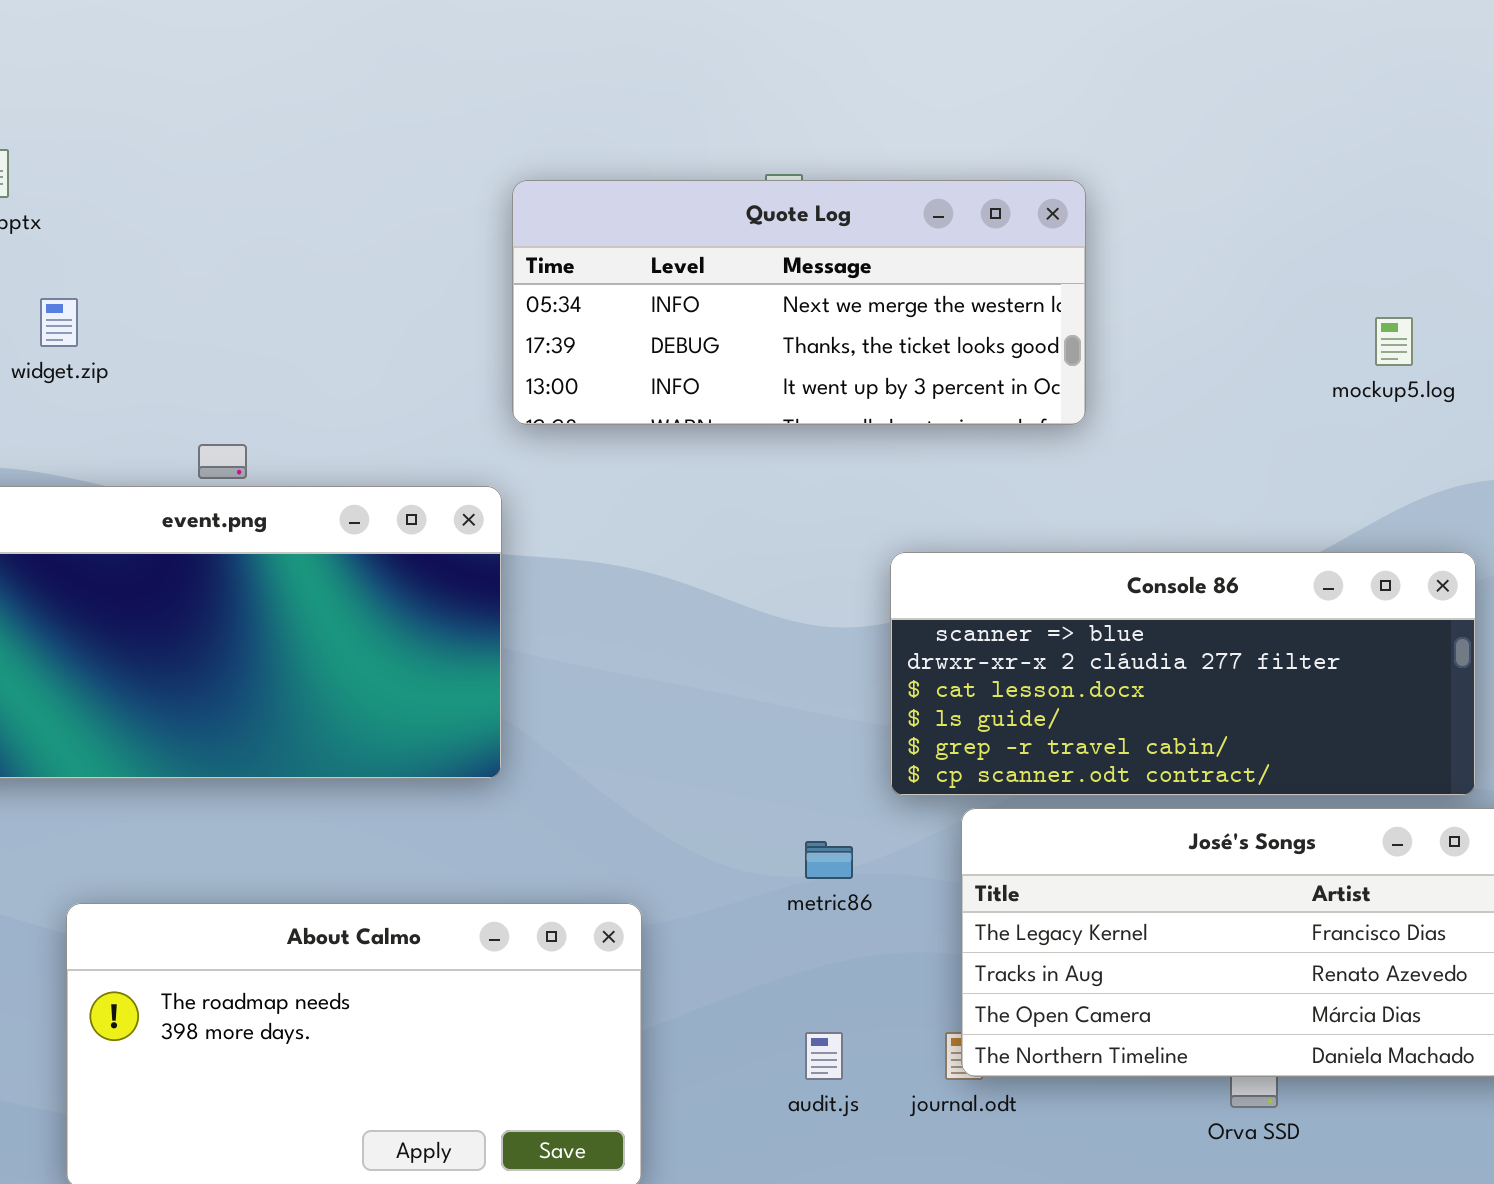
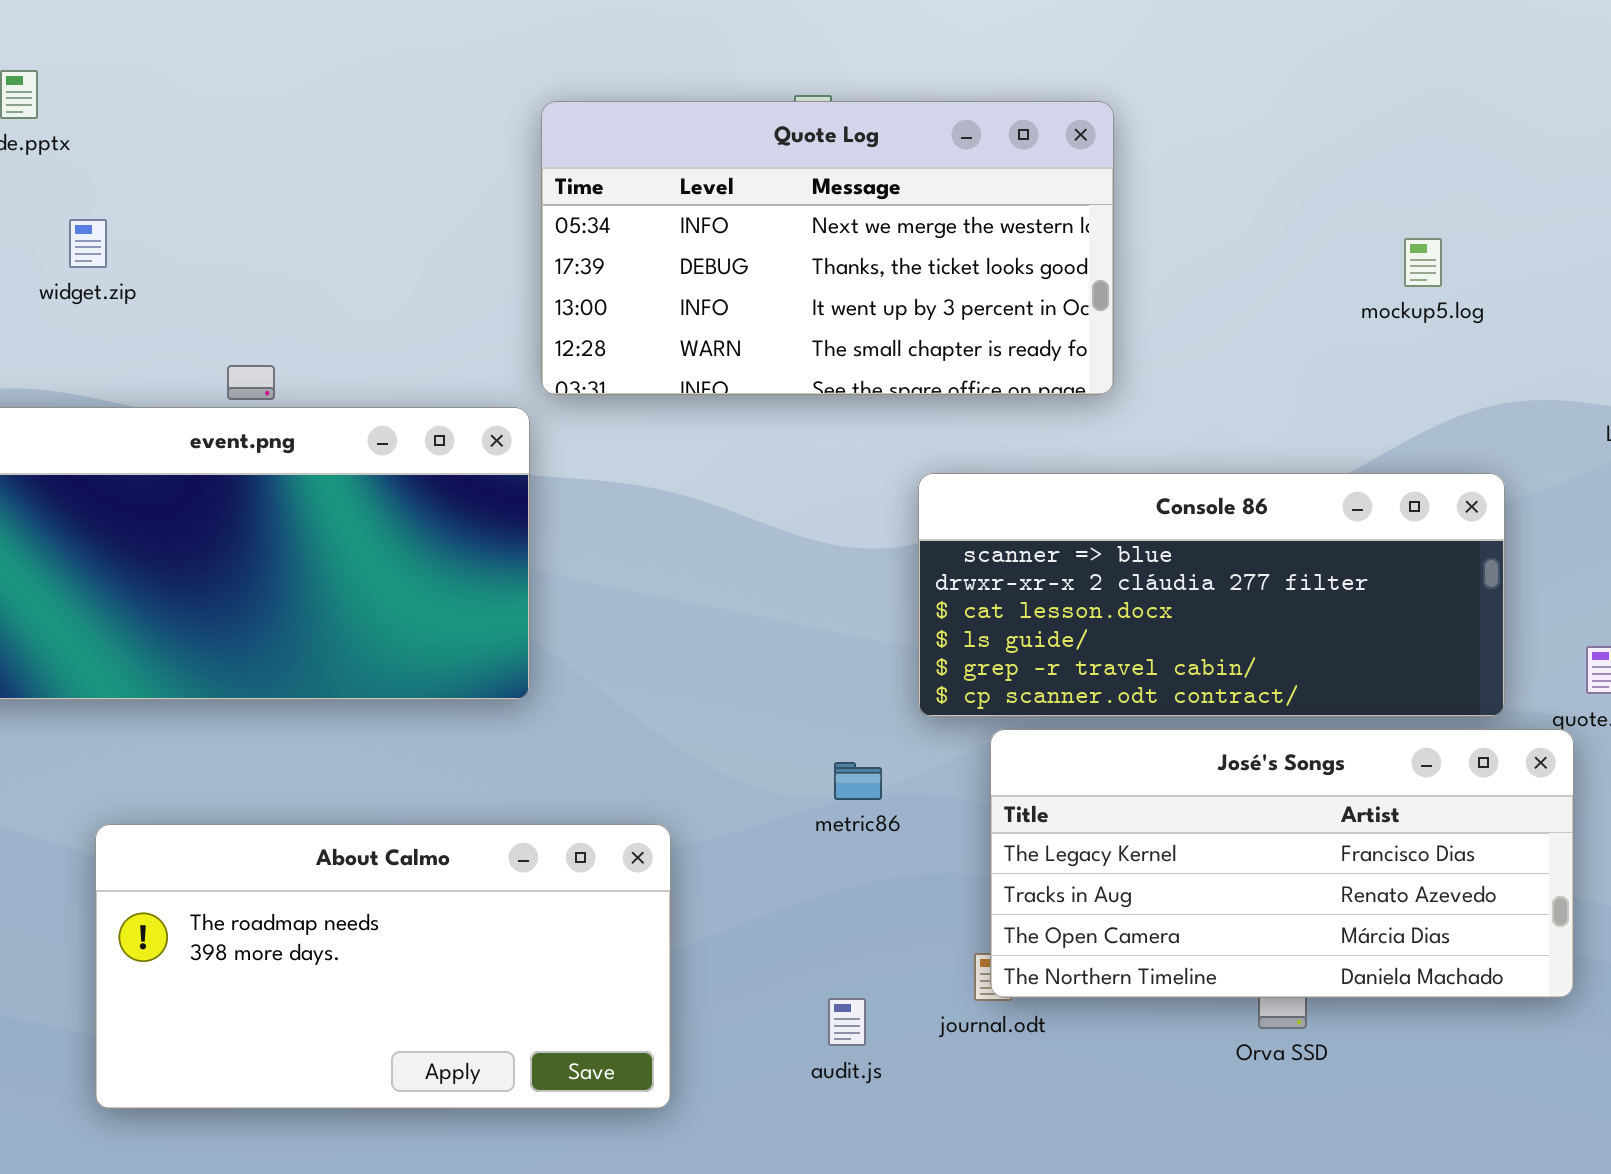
Quote Log: [512,180,1086,425] -> [541,101,1114,395], resized
audit.js: [805,1032,843,1080] -> [828,998,866,1046], moved

